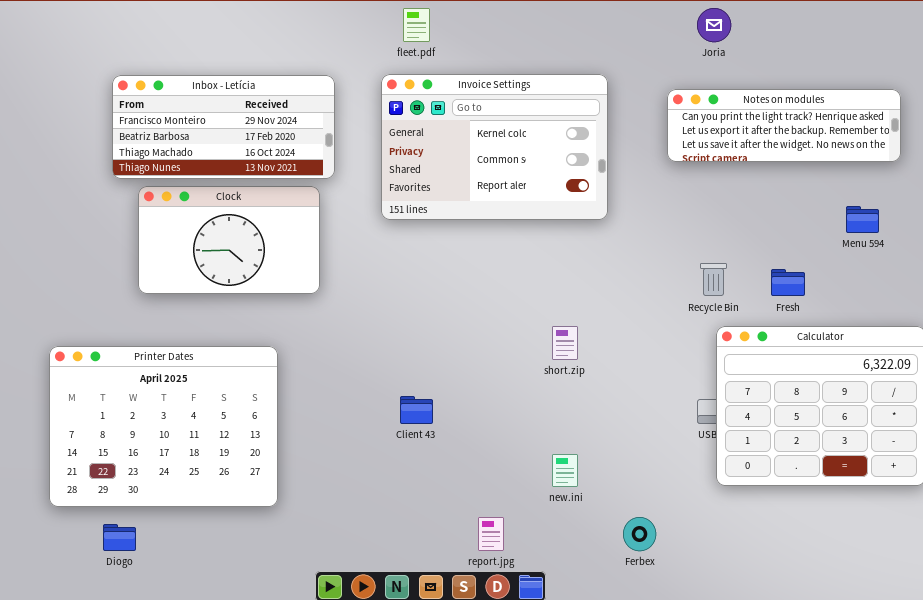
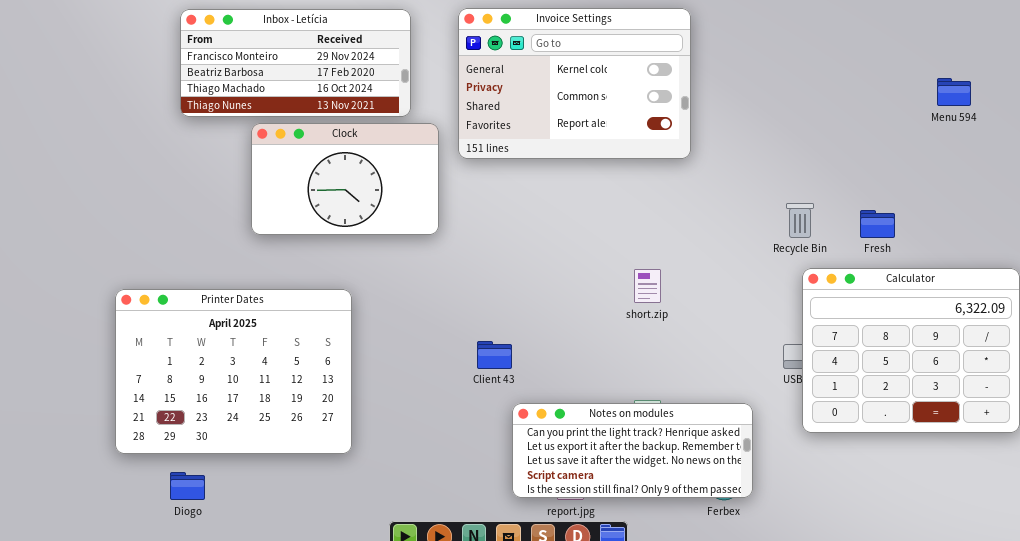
Notes on modules: [667,89,901,162] -> [512,403,753,498], moved, resized
Clock: [138,186,320,294] -> [251,123,439,235], moved
Menu 594: [846,206,879,233] -> [937,78,971,106], moved

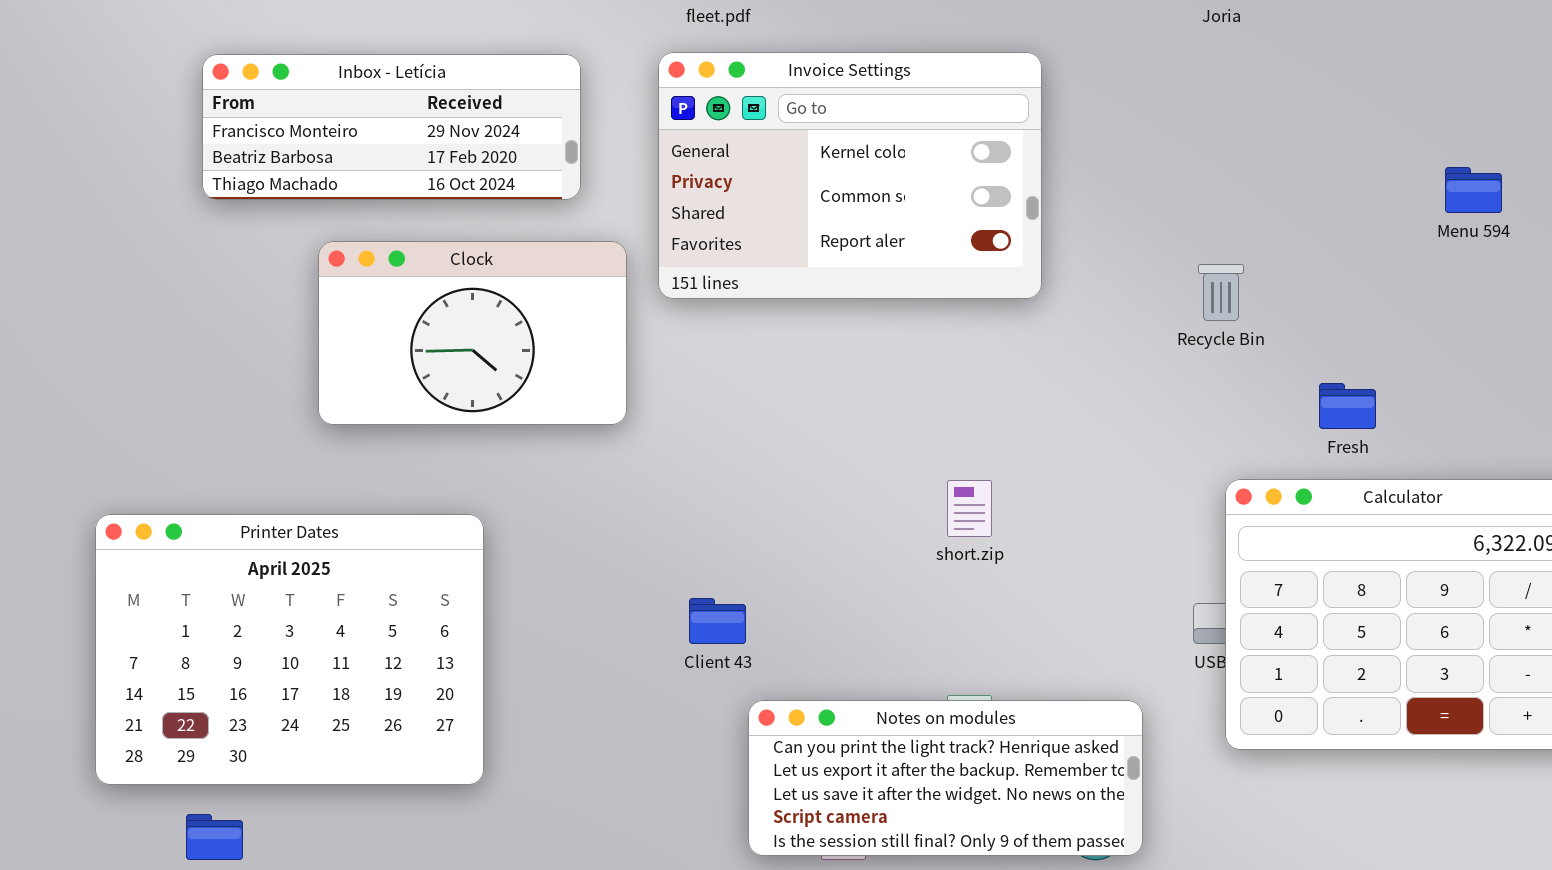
Inbox - Letícia: [180,9,411,117] -> [202,54,581,200], resized
Recycle Bin: [786,203,814,238] -> [1198,264,1244,321], moved

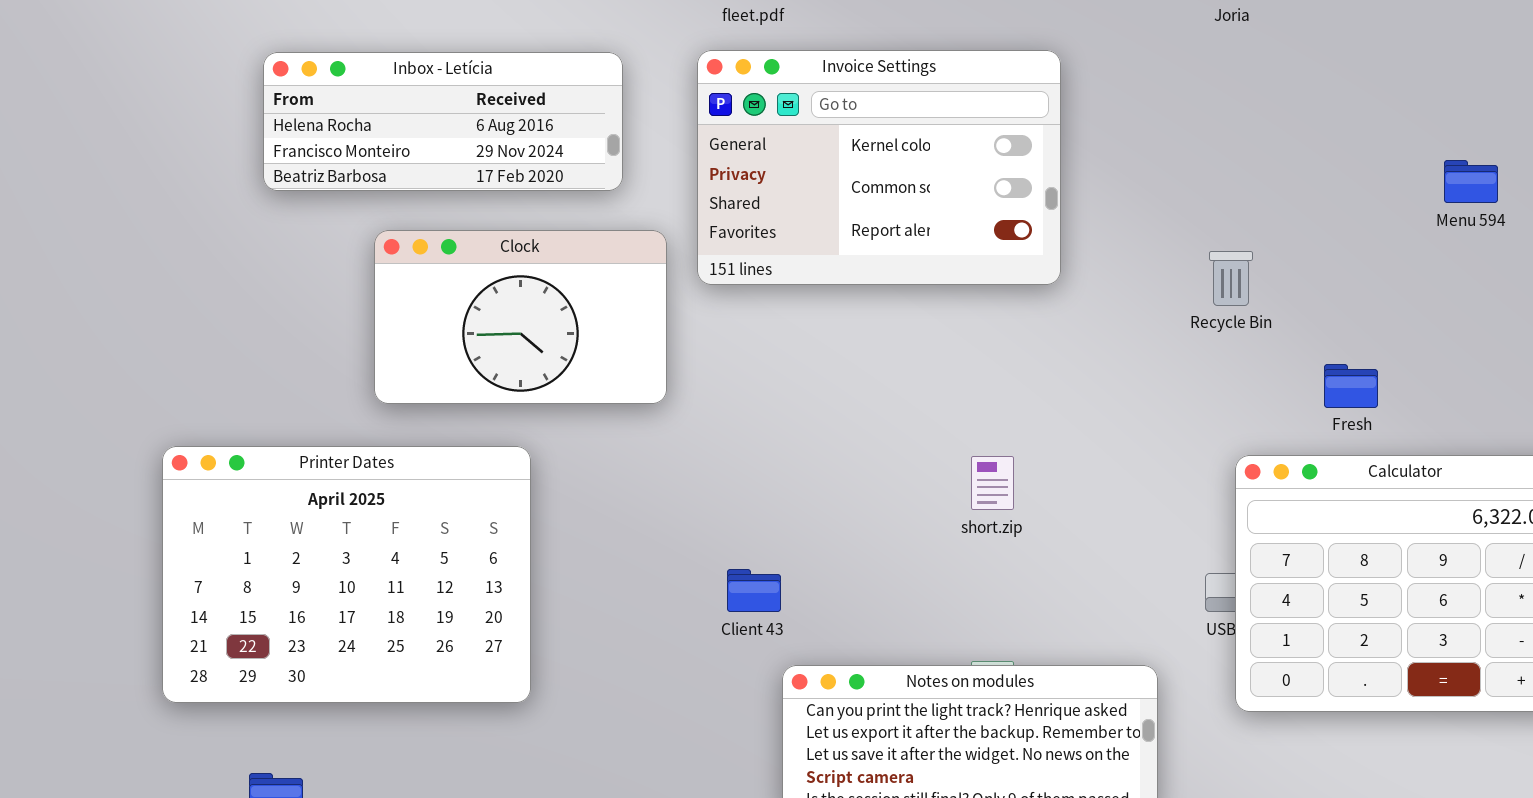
Inbox - Letícia: [202,54,581,200] -> [263,52,623,191], scrolled up 1 row
Printer Dates: [95,514,484,785] -> [162,446,531,703], moved

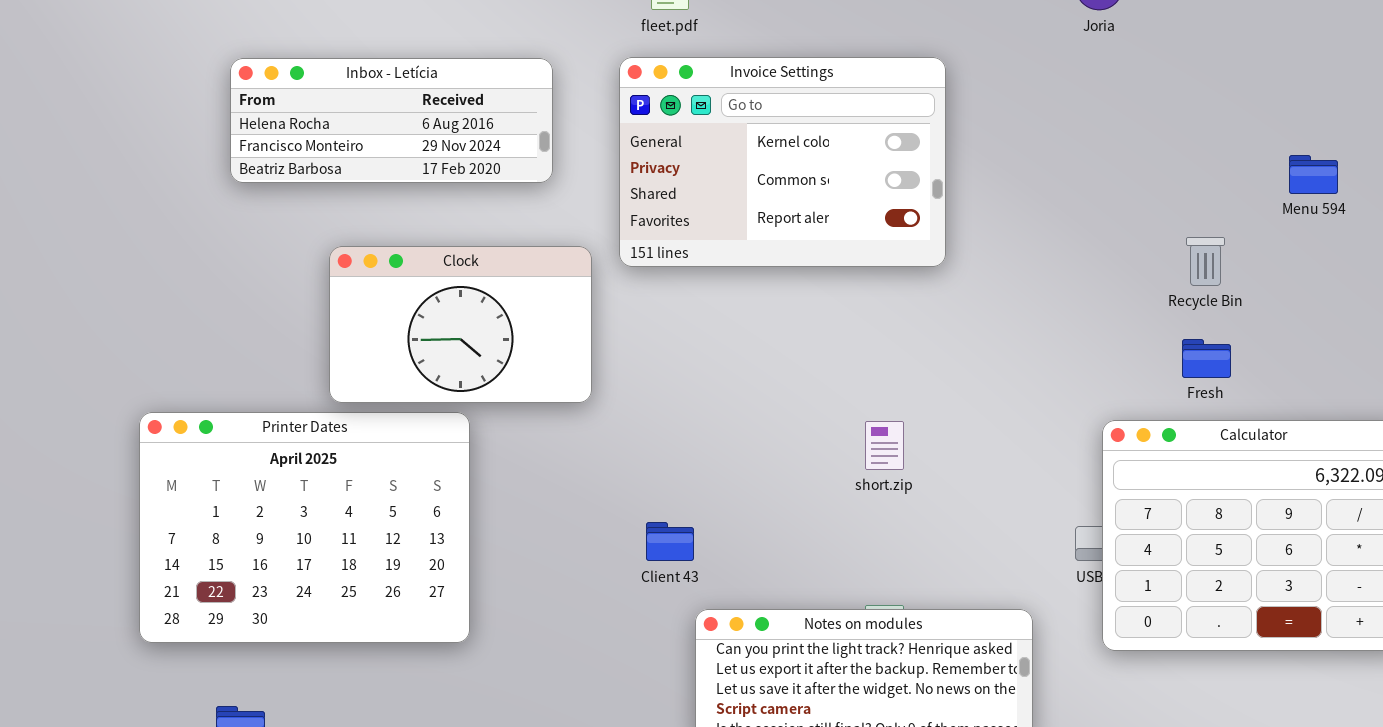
Clock: [374,230,667,404] -> [329,246,592,403], moved
Recycle Bin: [1209,251,1253,306] -> [1186,237,1225,286], moved

